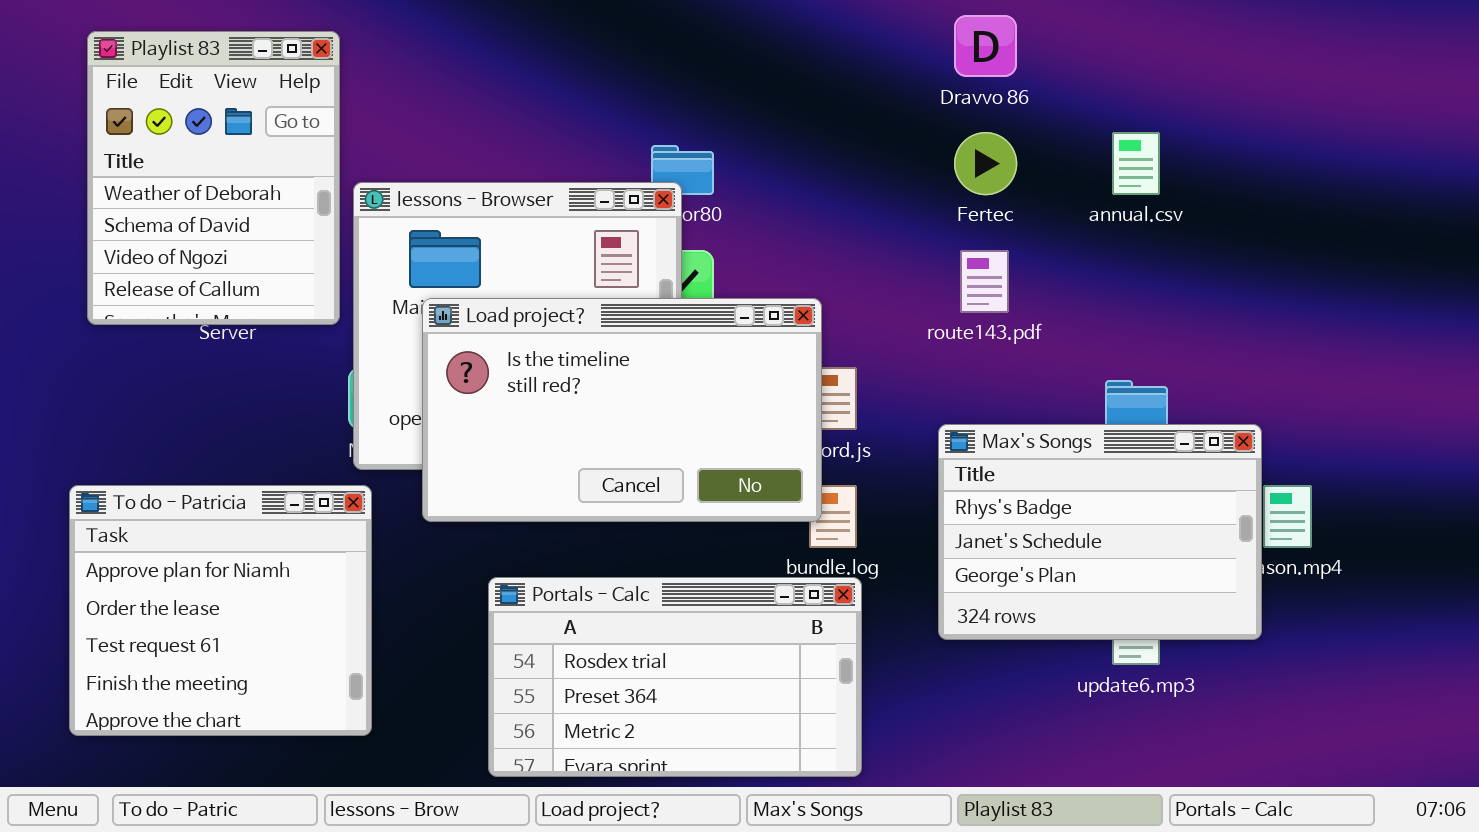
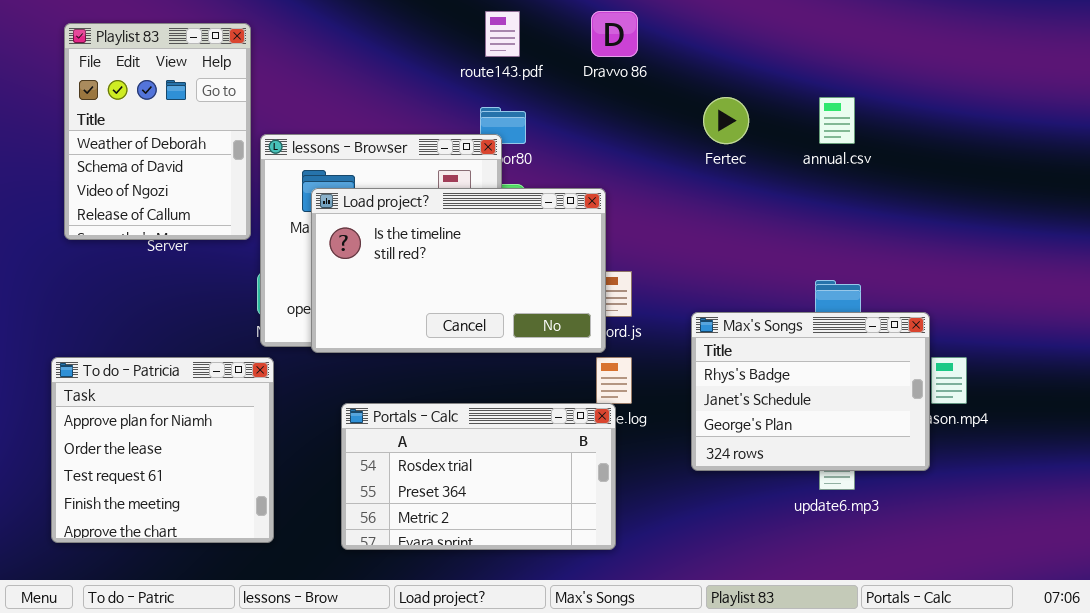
Dravvo 86: [954,15,1017,77] -> [591,11,638,57], moved
route143.pdf: [960,250,1009,313] -> [485,11,520,57], moved
Load project?: [422,298,822,522] -> [311,188,606,353], moved
Portals - Calc: [488,577,862,777] -> [341,403,616,550], moved

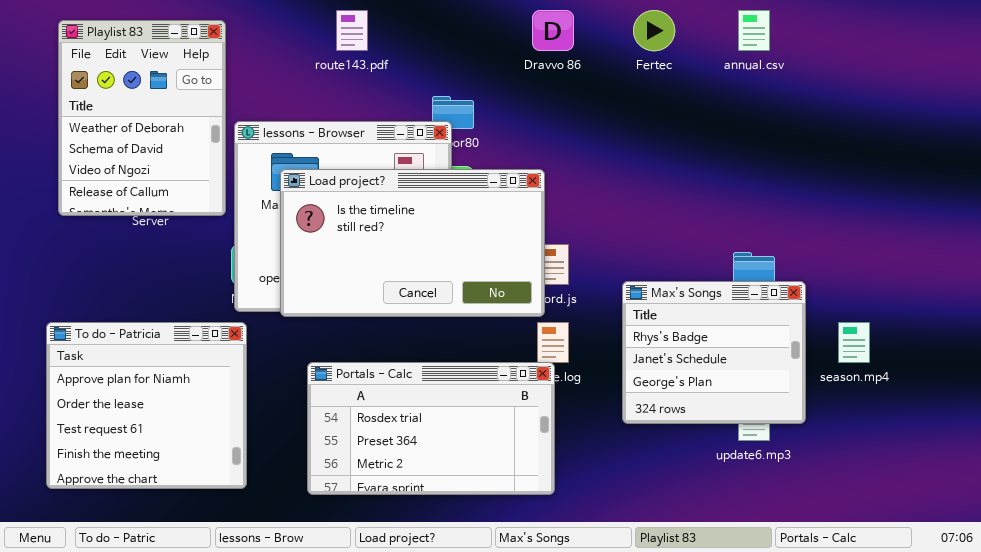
route143.pdf: [485,11,520,57] -> [336,10,368,51], moved
Fertec: [703,97,749,144] -> [633,10,675,51], moved
annual.csv: [819,97,855,144] -> [738,10,770,51], moved
Max's Songs: [691,312,930,471] -> [622,281,806,424], resized

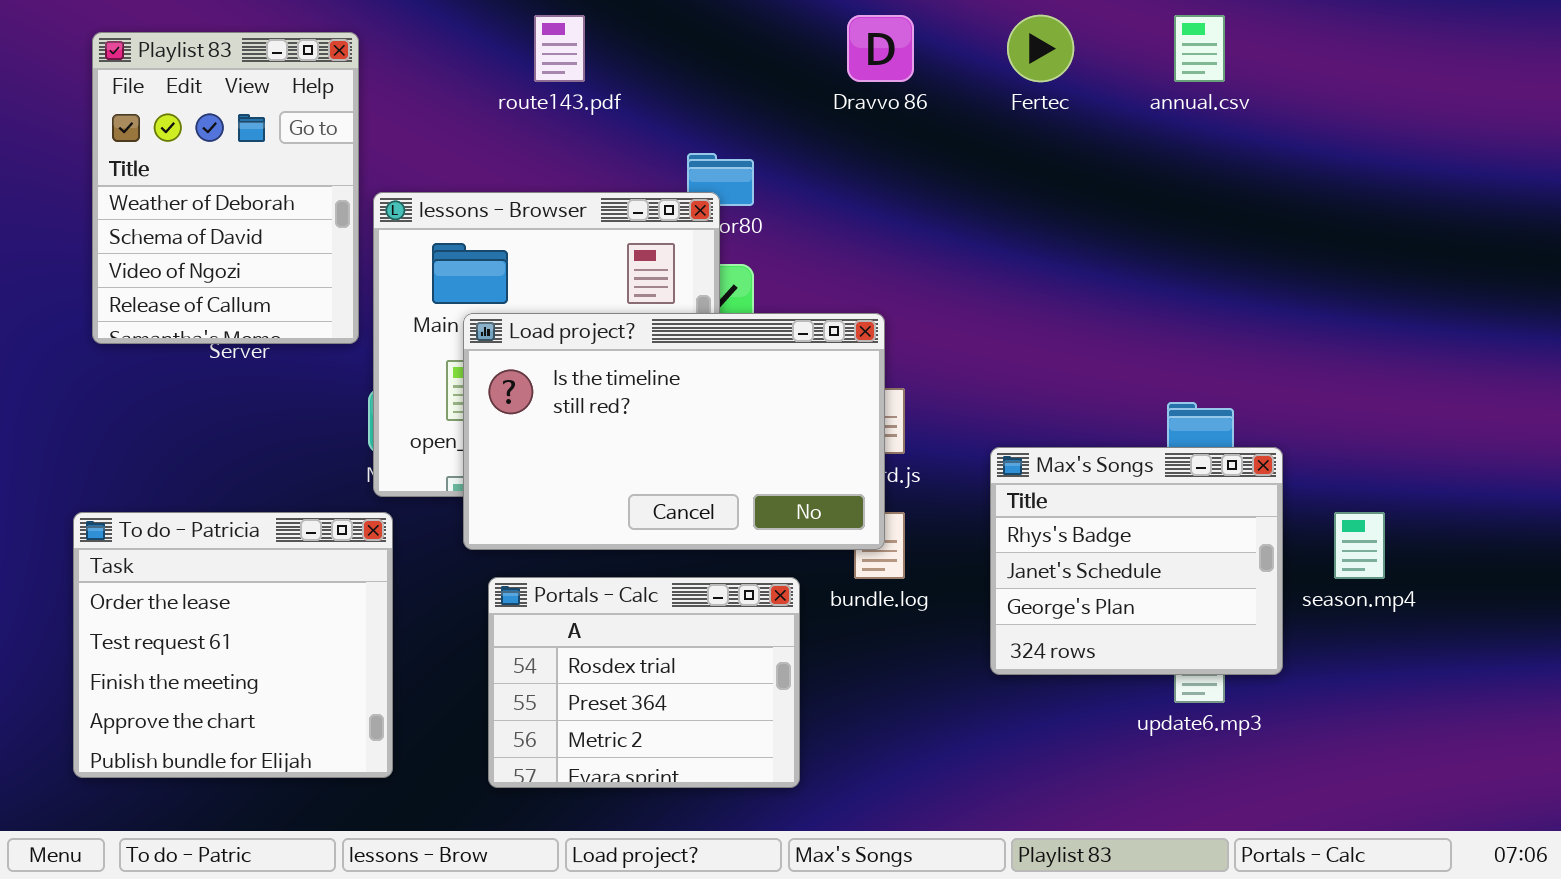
Load project?: [280,169,545,317] -> [463,313,885,550], moved
To do - Patricia: [46,322,247,489] -> [73,512,393,778], scrolled down 1 row
Portals - Calc: [307,362,555,495] -> [488,577,800,788], resized

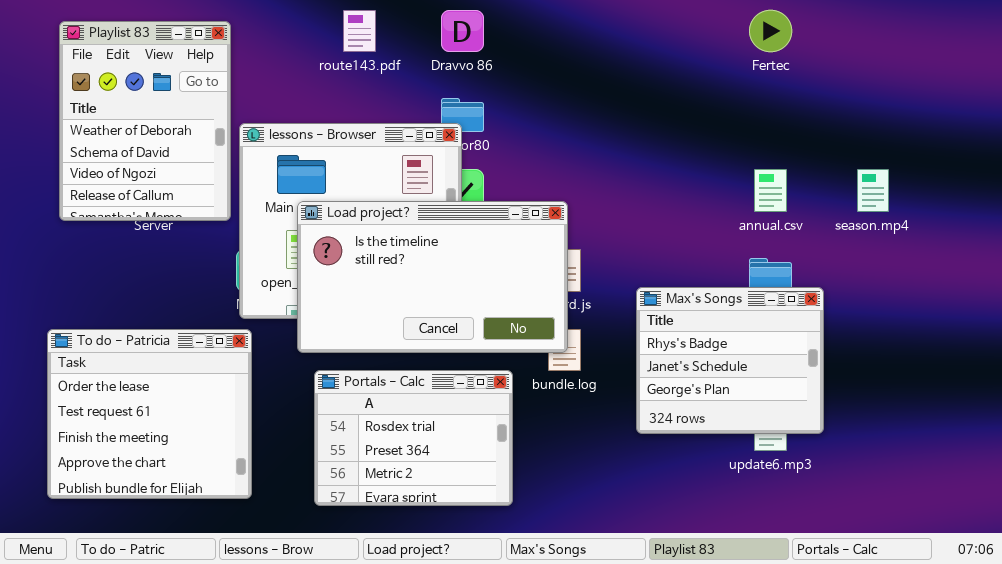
Dravvo 86: [847,15,914,82] -> [441,10,484,52], moved
Fertec: [1007,15,1074,82] -> [749,10,792,52], moved
annual.csv: [1174,15,1225,82] -> [754,169,787,212], moved
season.mp4: [1334,512,1385,579] -> [857,169,889,212], moved

